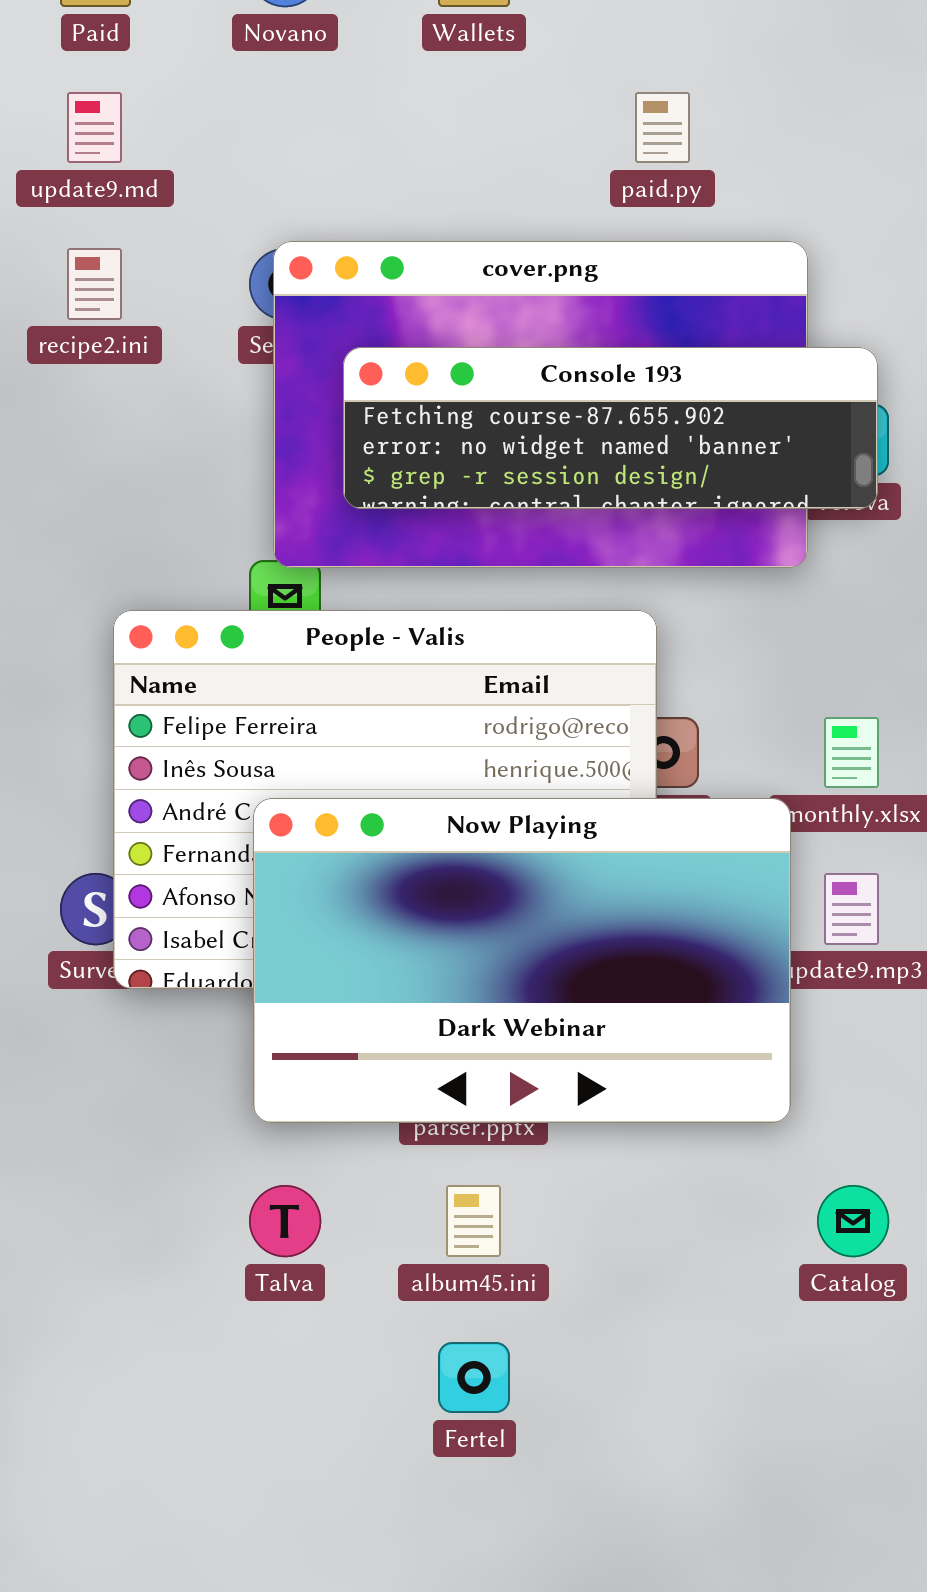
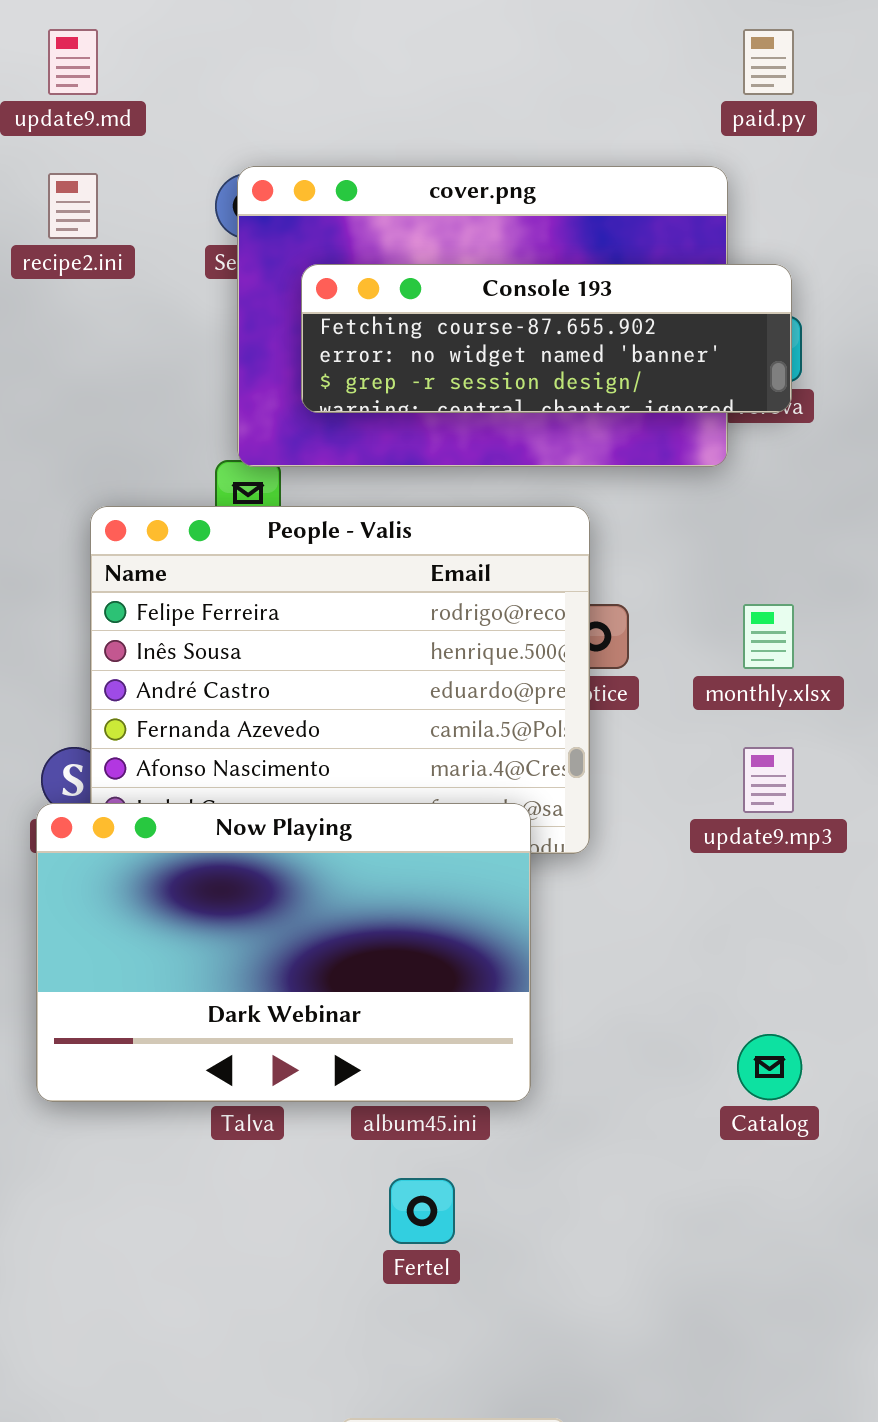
paid.py: [635,92,690,163] -> [743,29,794,95], moved
Now Playing: [253,798,791,1123] -> [36,803,531,1102], moved

